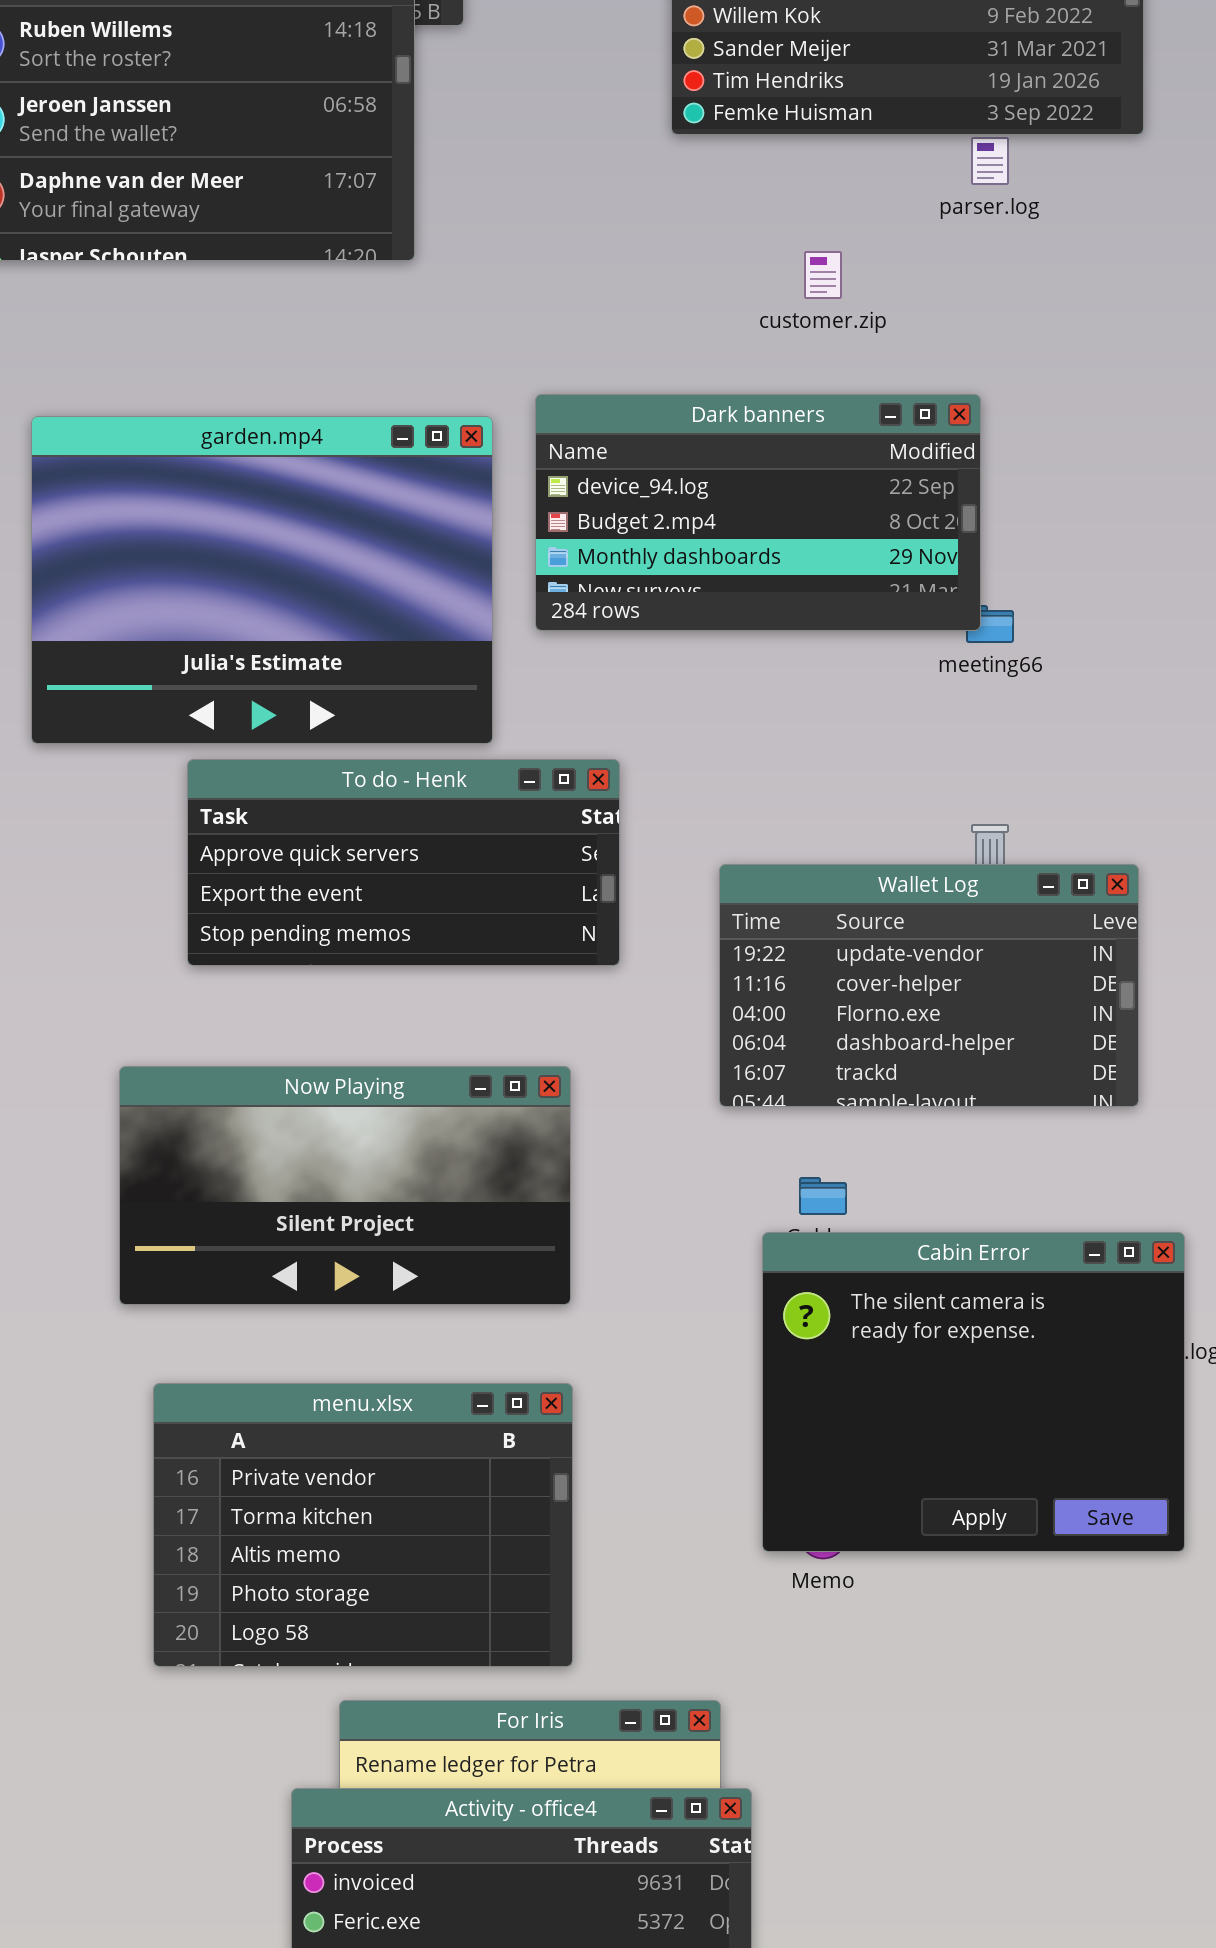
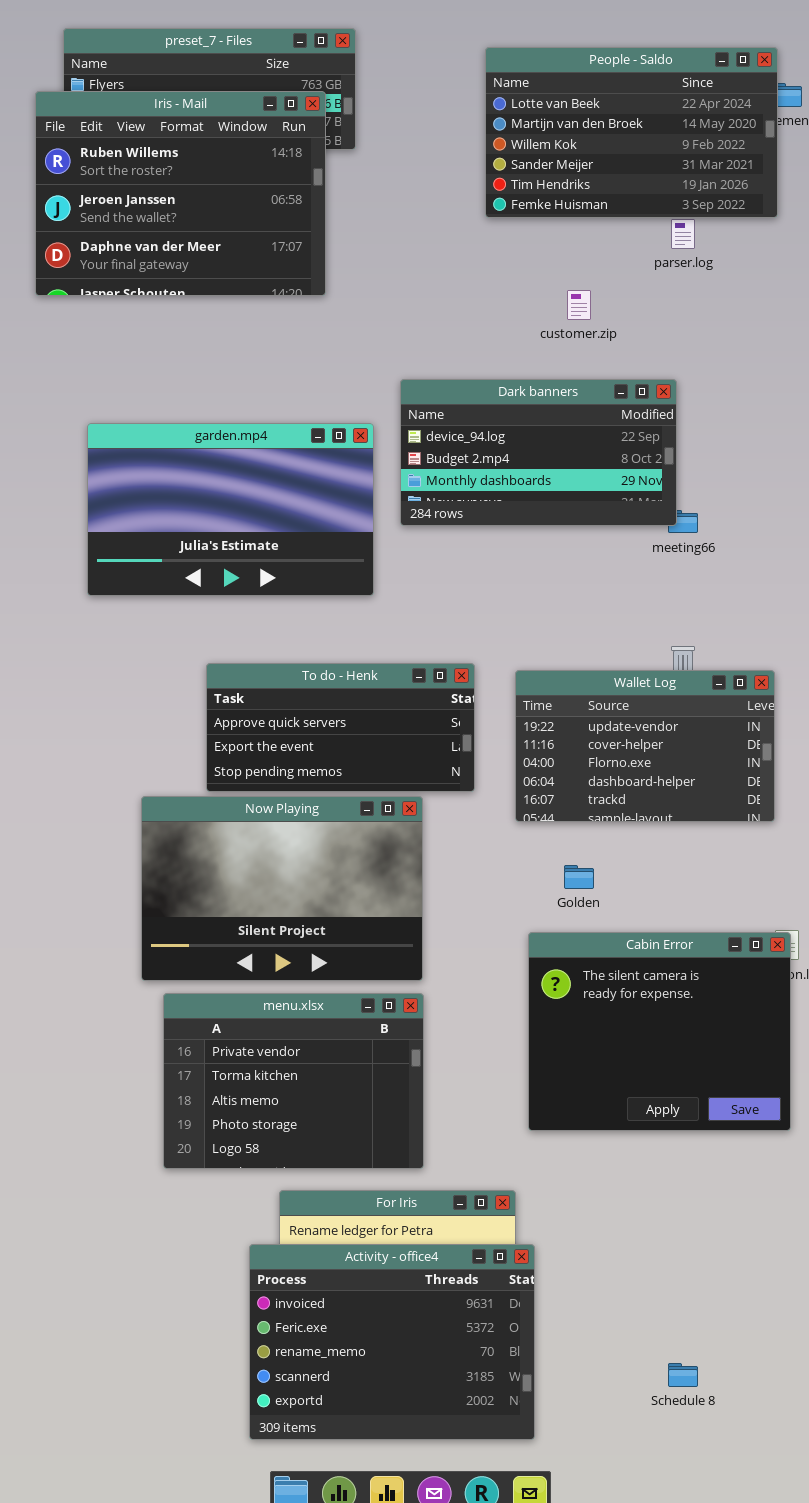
garden.mp4: [31,416,493,744] -> [87,423,374,596], resized
To do - Henk: [187,759,620,966] -> [206,663,475,792], moved
Now Playing: [119,1066,571,1305] -> [141,796,423,981], resized
Cabin Error: [762,1232,1185,1552] -> [528,932,791,1131], moved

